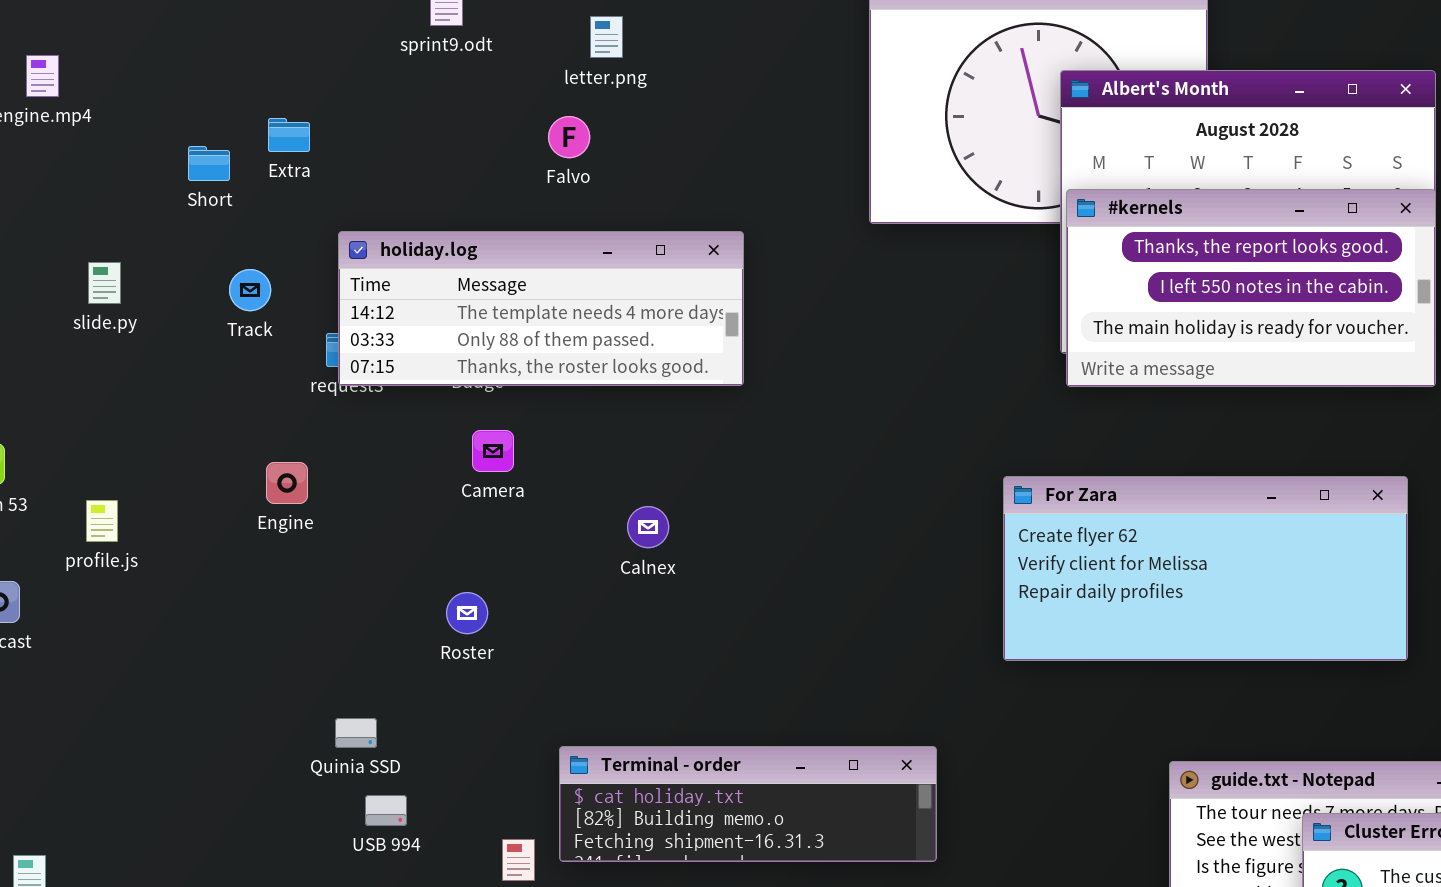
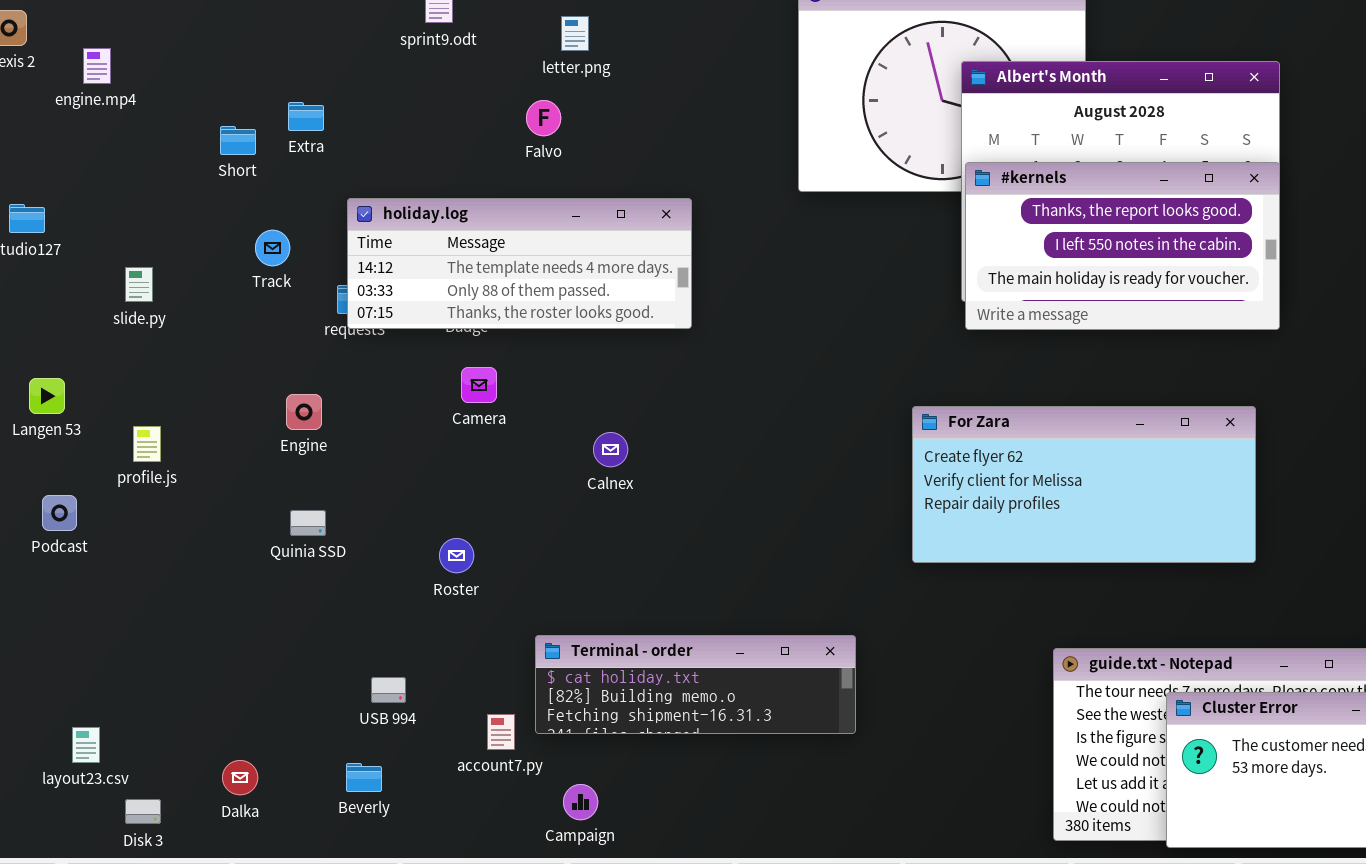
slide.py: [88,262,121,304] -> [125,267,153,302], moved
Roster: [446,592,488,634] -> [439,538,474,573], moved
Quinia SSD: [335,718,377,748] -> [290,510,326,536], moved

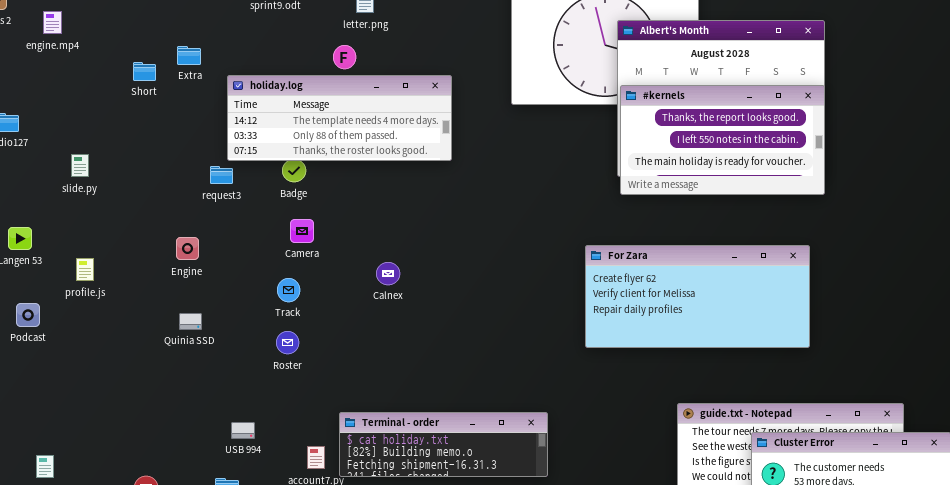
holiday.log: [347,198,692,329] -> [227,75,452,161], moved
Track: [255,230,290,266] -> [277,278,300,302], moved
Terminal - order: [535,635,856,734] -> [339,412,548,477], moved

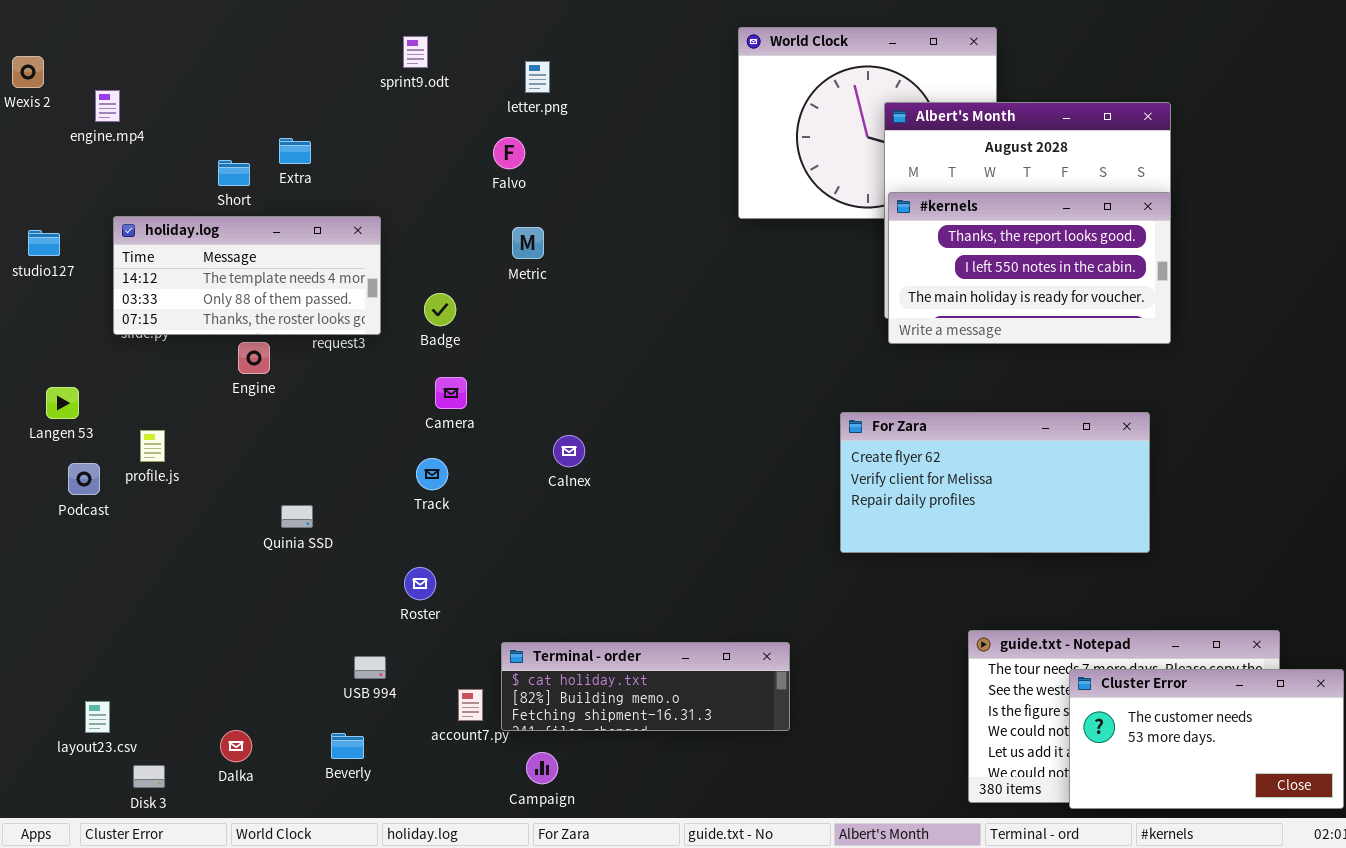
holiday.log: [227,75,452,161] -> [113,216,381,335], moved, resized
Engine: [176,237,199,260] -> [238,342,270,374], moved
Podcast: [16,303,40,327] -> [68,463,100,495], moved
Roster: [276,331,299,354] -> [404,567,436,600], moved

